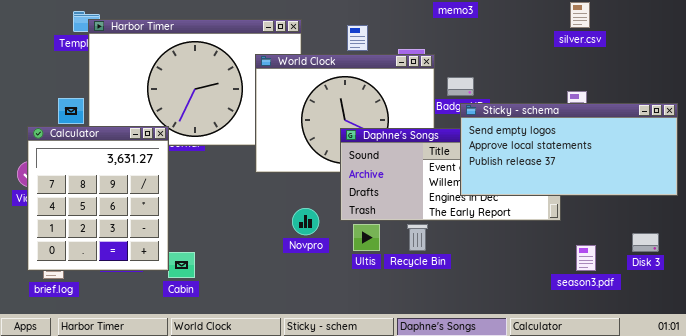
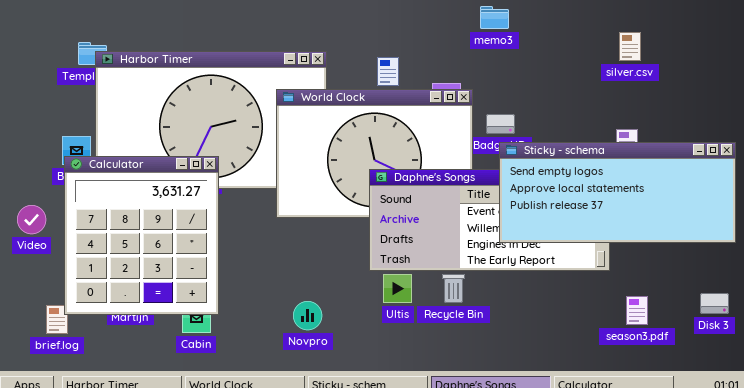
Calculator: [27,126,169,271] -> [64,156,219,315], moved
Novpro: [292,208,319,235] -> [293,301,322,330], moved
Disk 3: [632,233,659,252] -> [700,293,729,314], moved

